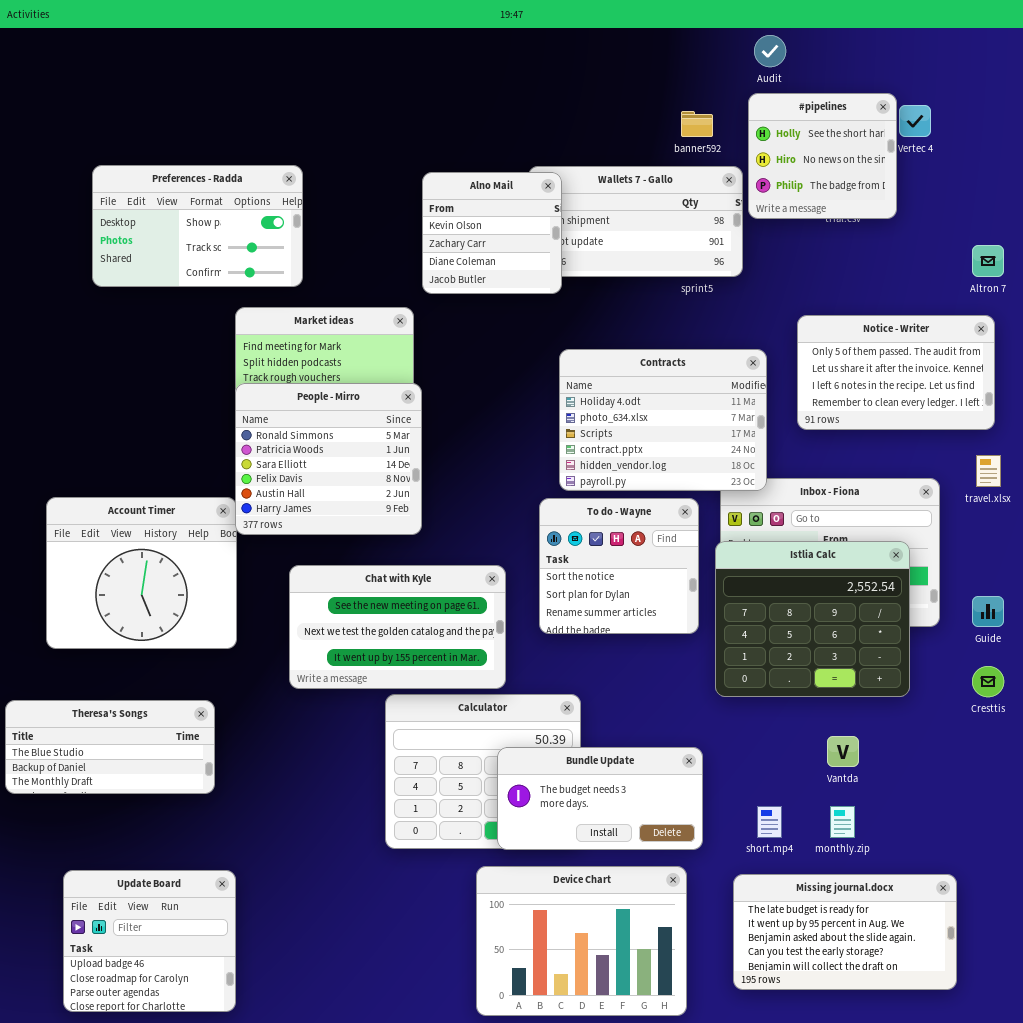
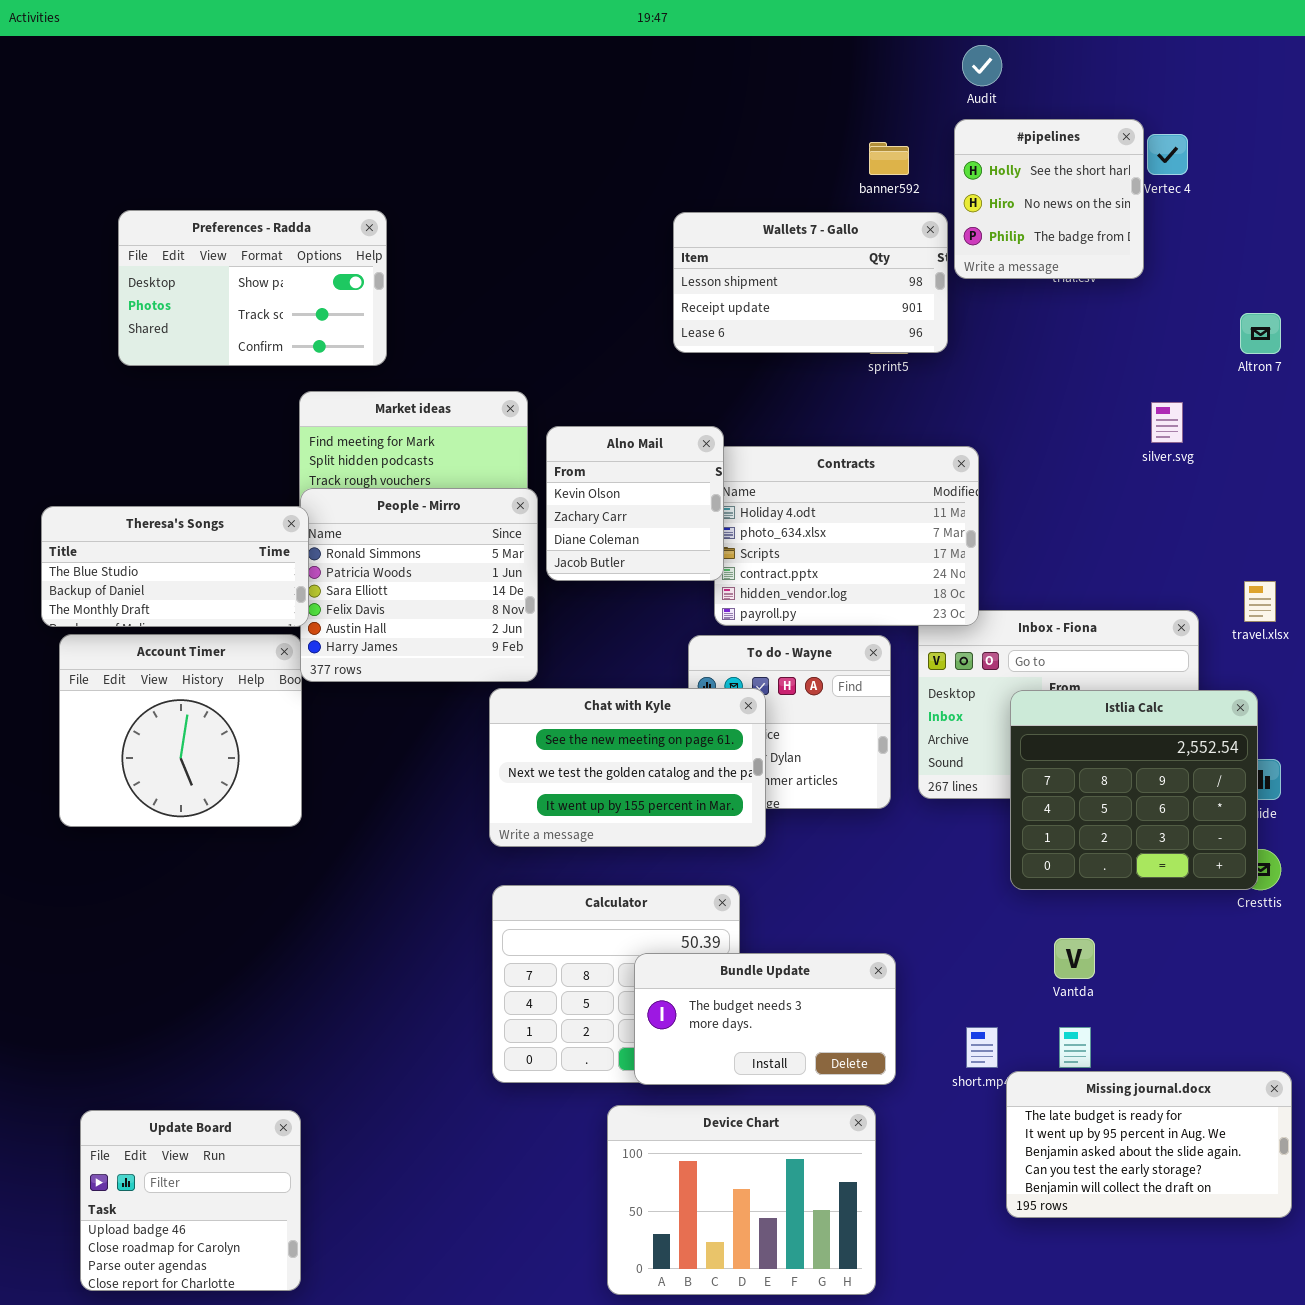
Alno Mail: [422,172,562,294] -> [546,426,724,581], moved
Notice - Writer: [797,315,995,430] -> none, closed
Istlia Calc: [715,541,910,697] -> [1010,690,1258,890], moved
Chat with Kyle: [289,565,506,689] -> [489,688,766,847], moved
Theresa's Songs: [5,700,215,794] -> [41,506,309,627], moved
Missing journal.docx: [733,874,957,990] -> [1006,1071,1292,1218], moved

